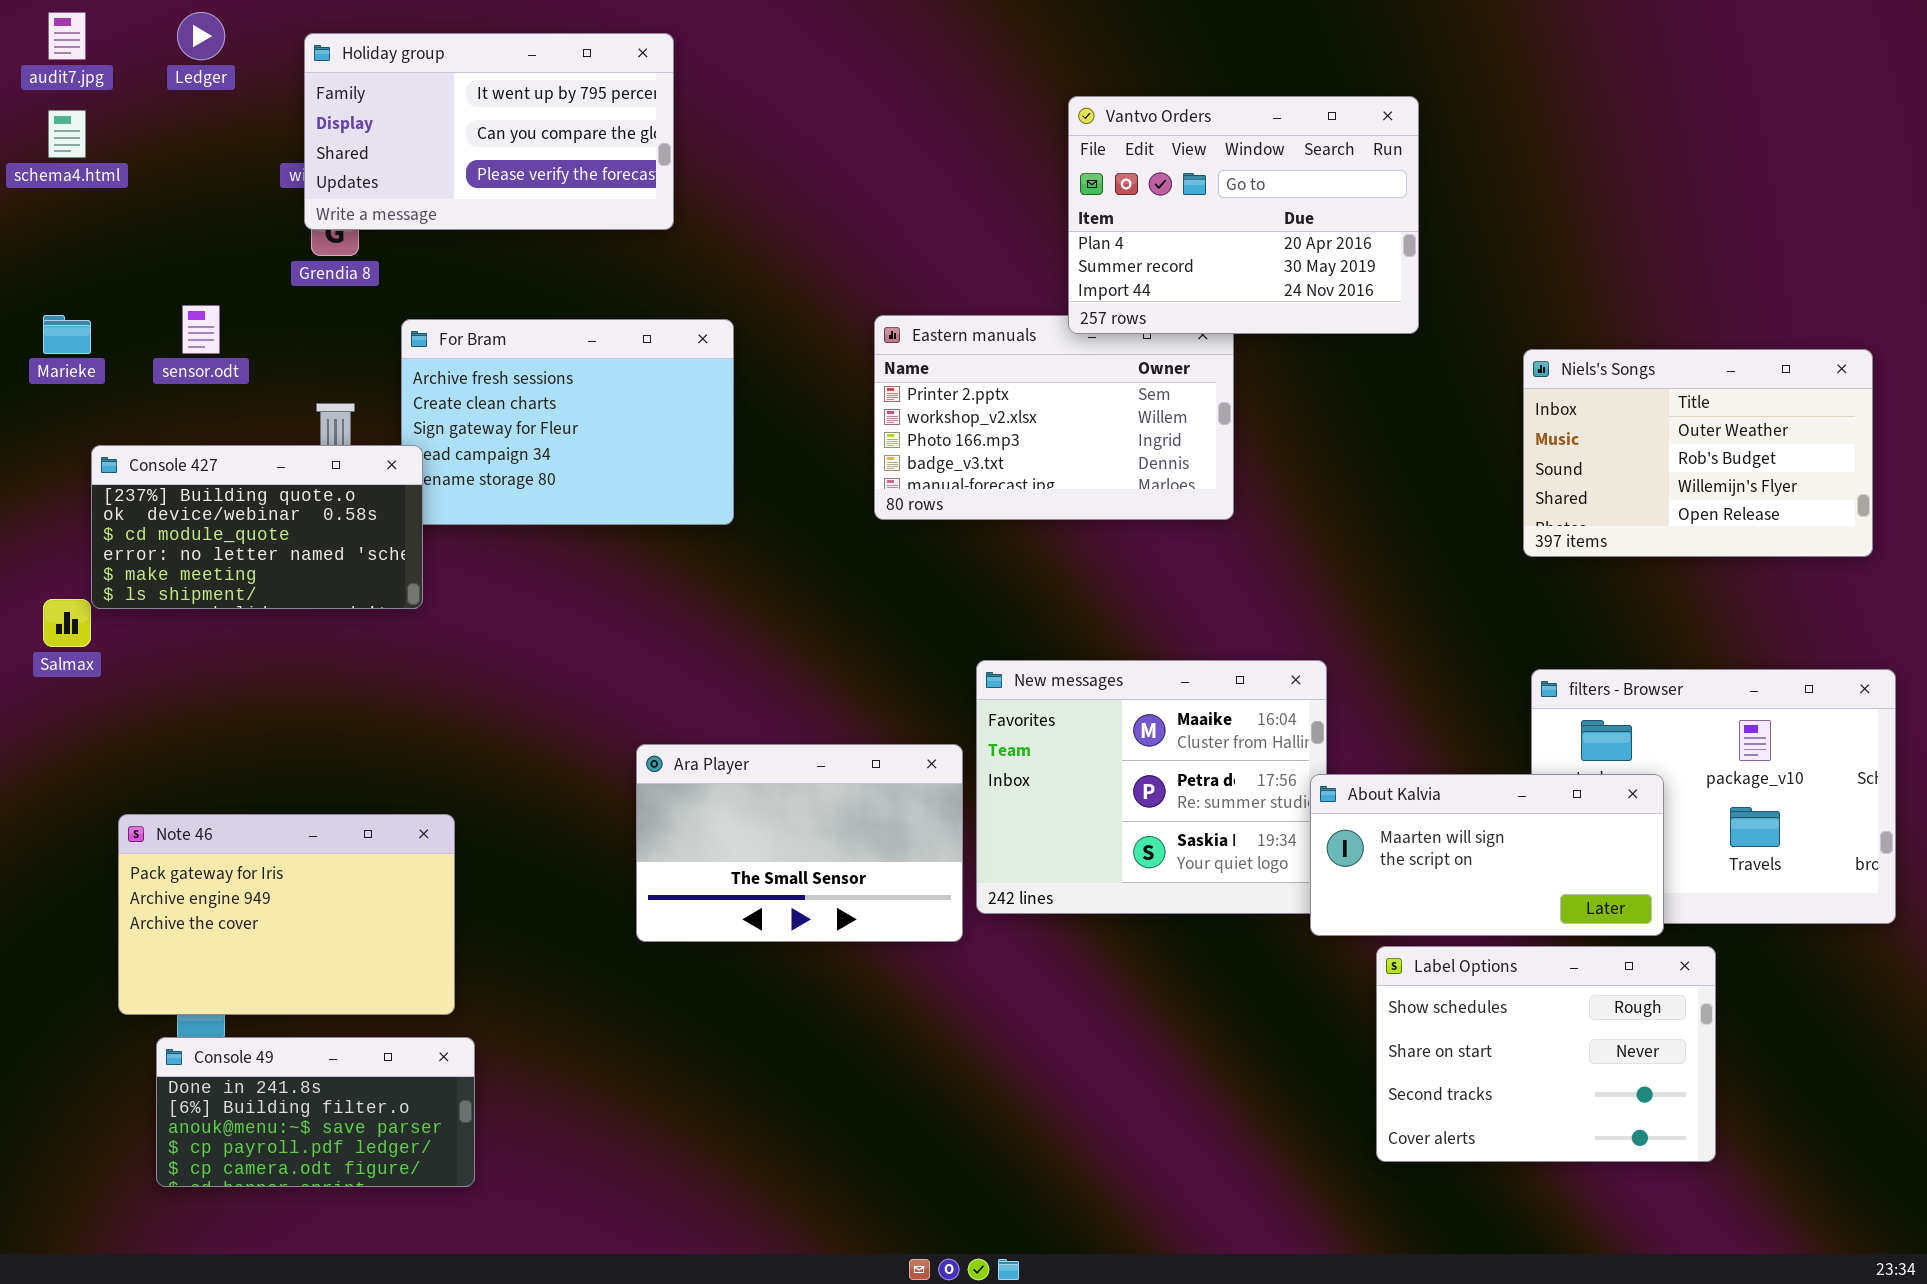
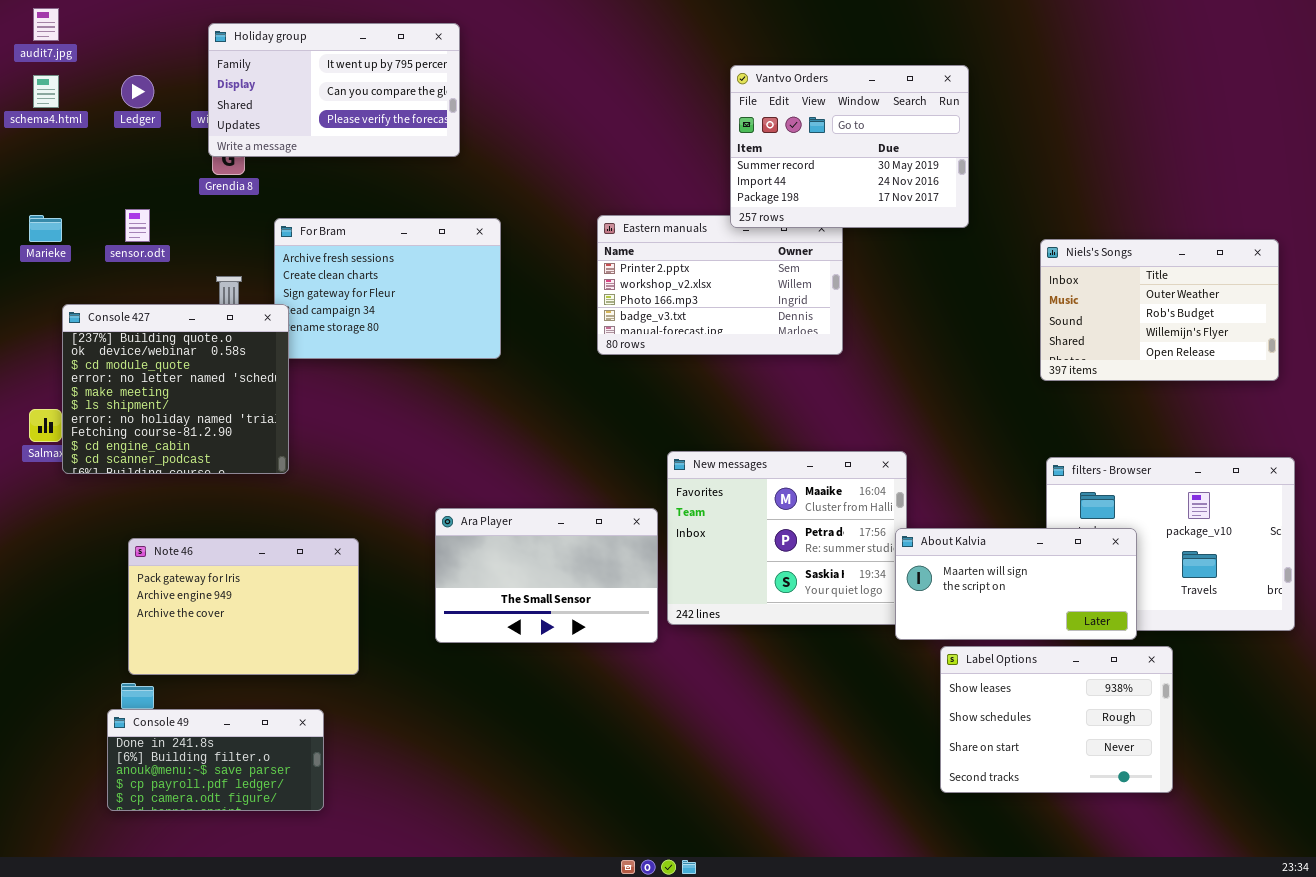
Ledger: [177,12,225,60] -> [121,75,154,108], moved
Vantvo Orders: [1068,96,1419,334] -> [730,65,969,228], scrolled down 1 row
Console 427: [91,445,423,609] -> [62,304,289,474], resized
Note 46: [118,814,455,1015] -> [128,538,359,675], moved
Label Options: [1376,946,1716,1162] -> [940,646,1173,793], scrolled up 1 row

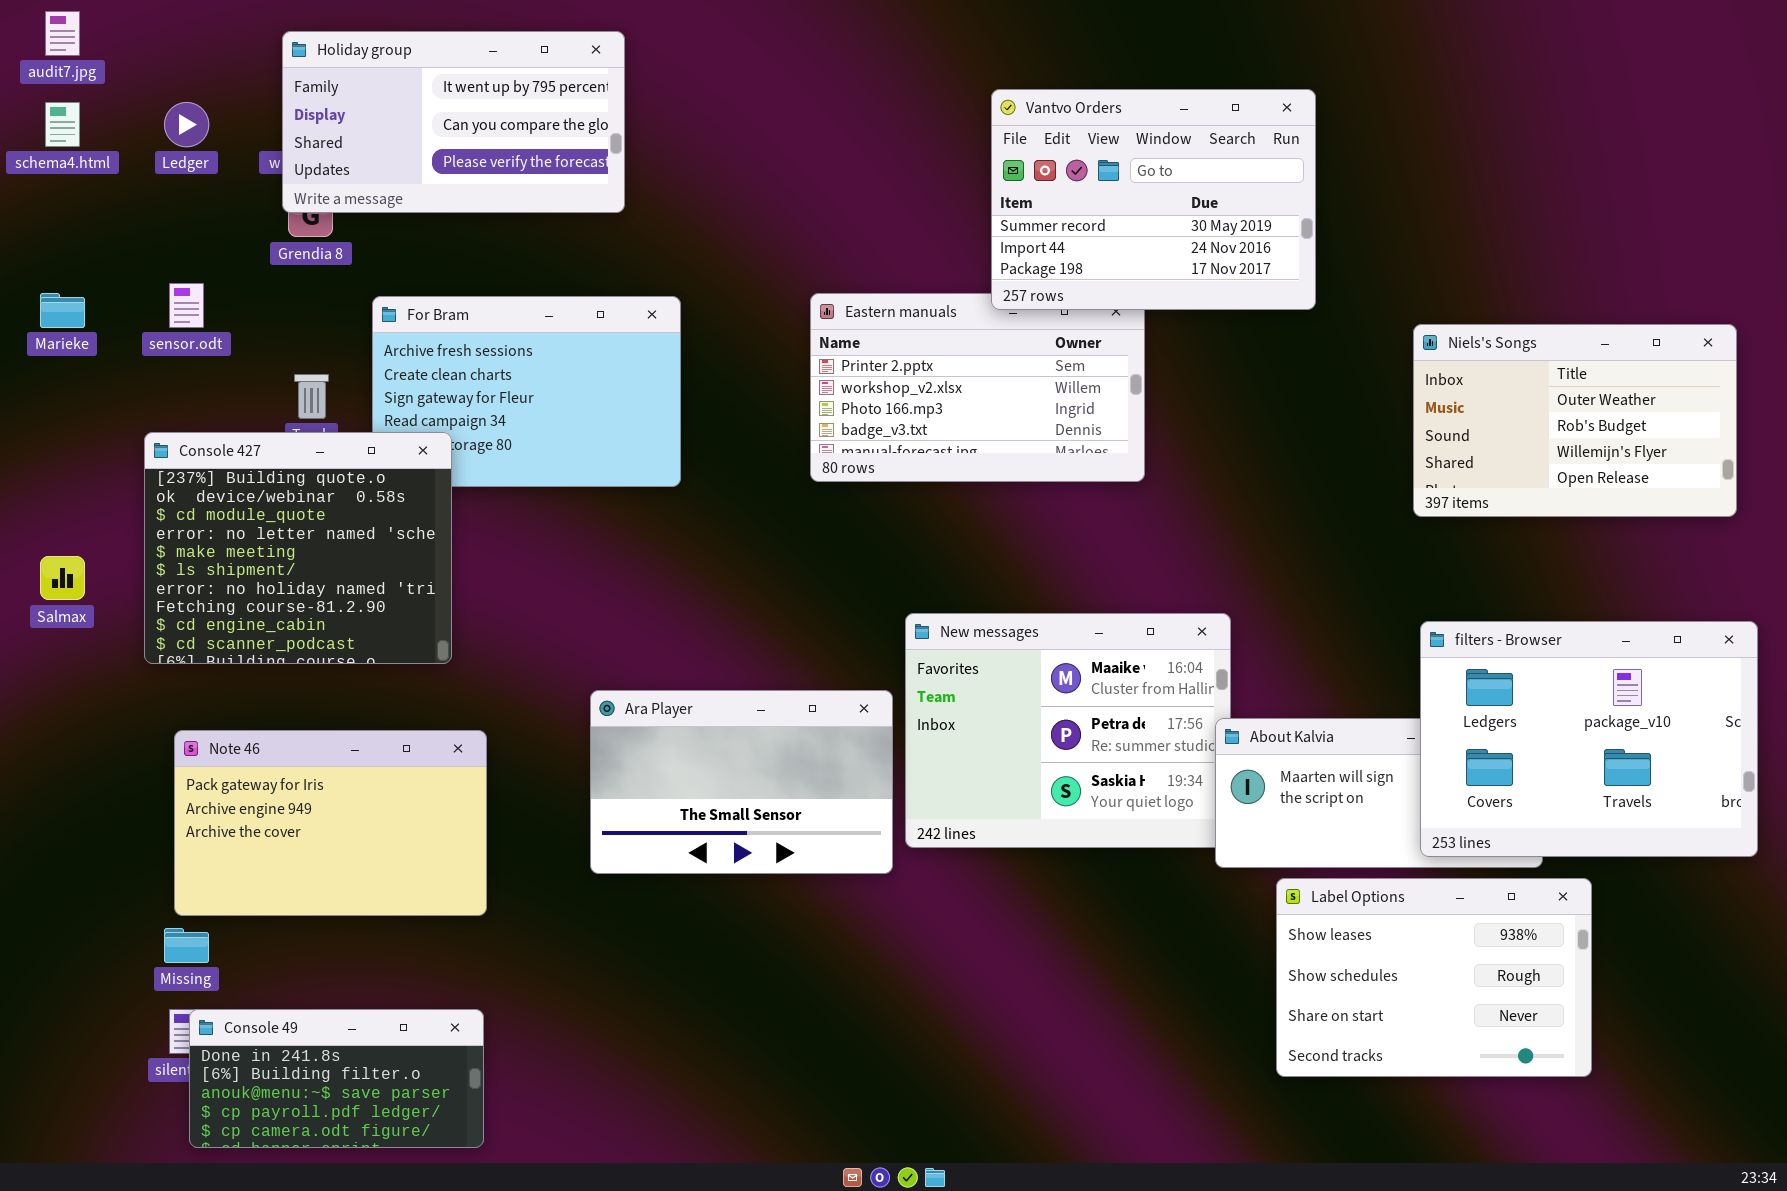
Console 427: [62,304,289,474] -> [144,432,452,664], moved
filters - Browser: [1046,457,1295,631] -> [1420,621,1758,857], raised
Console 49: [107,709,324,811] -> [189,1009,484,1148], moved

